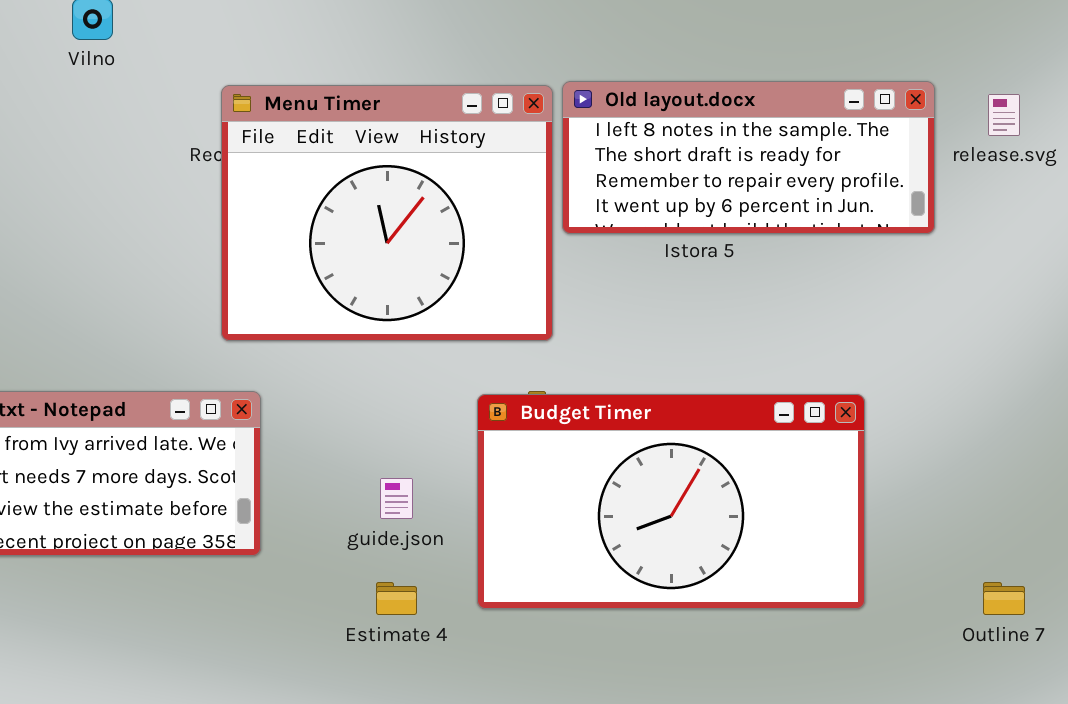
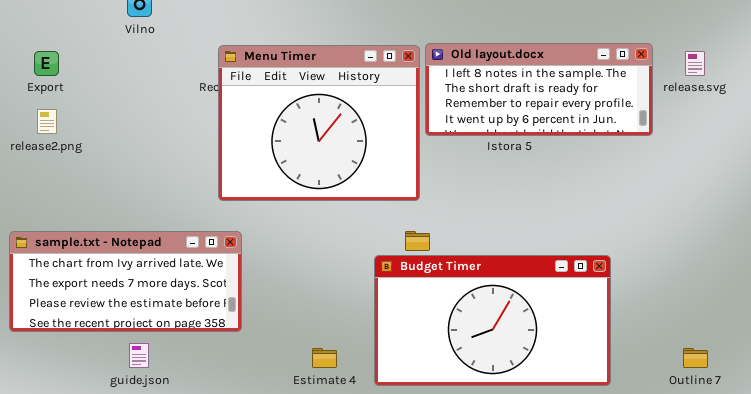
Budget Timer: [477,394,865,609] -> [374,255,611,386], moved
guide.json: [380,478,413,519] -> [129,343,149,368], moved

